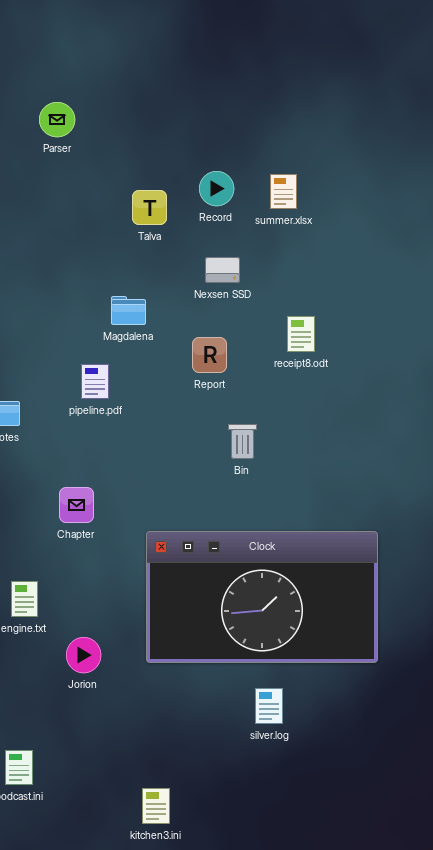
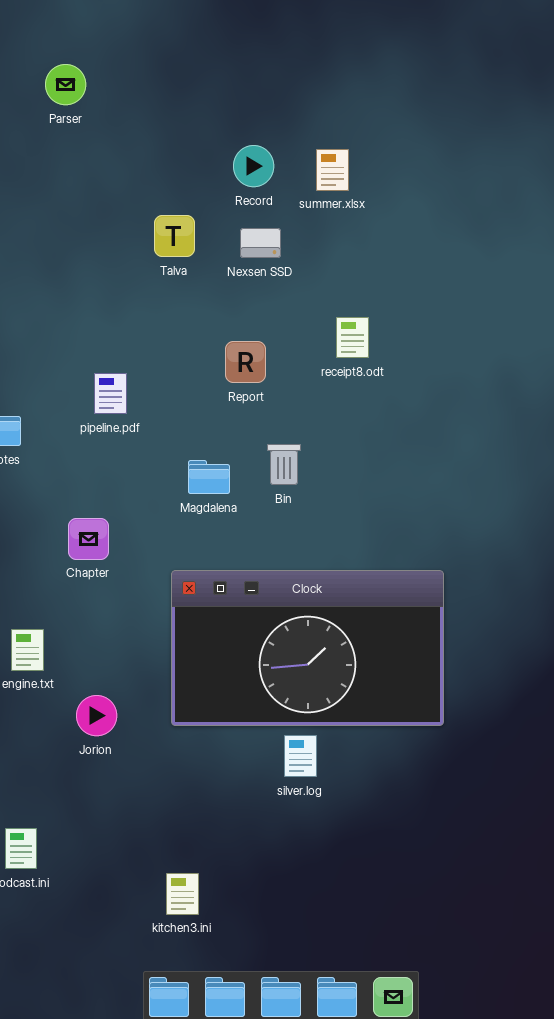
Talva: [132,190,167,225] -> [154,215,195,257], moved
Nexsen SSD: [205,257,240,283] -> [240,228,281,258], moved
Magdalena: [111,296,146,325] -> [188,460,230,494], moved
silver.log: [255,688,283,724] -> [284,735,317,777], moved

